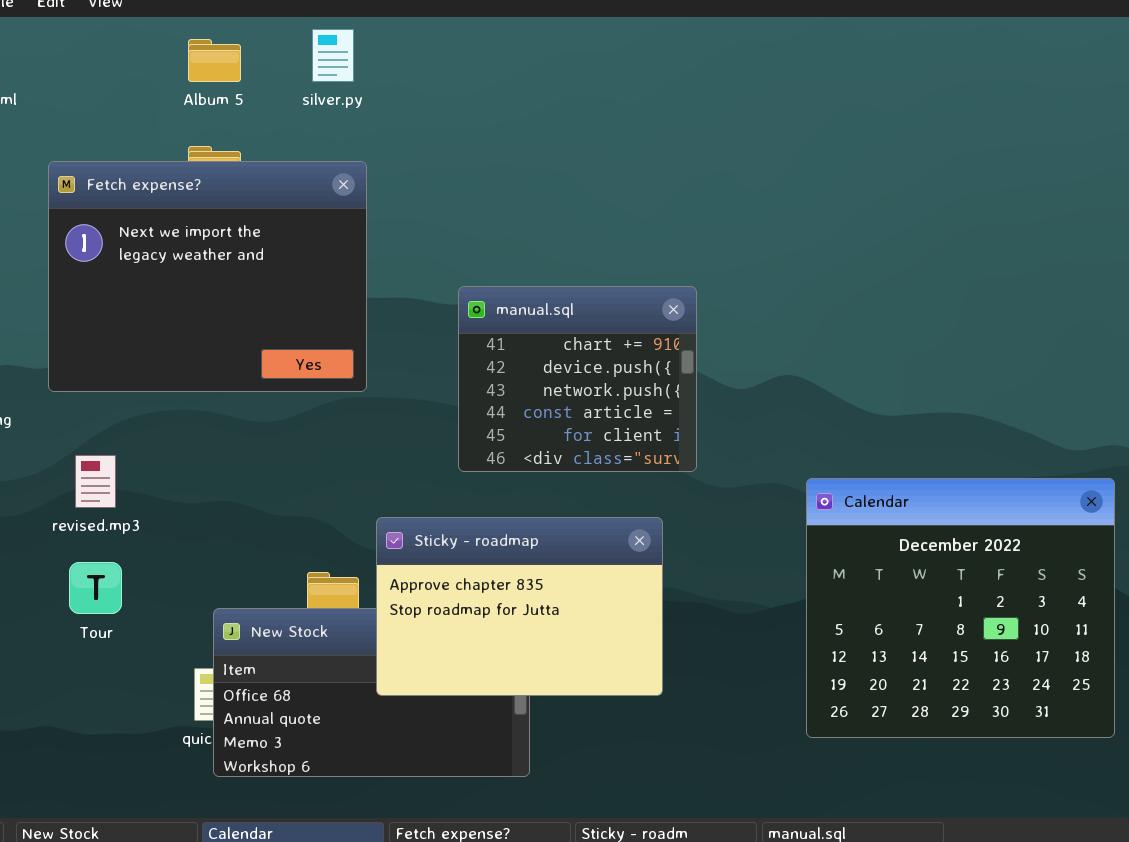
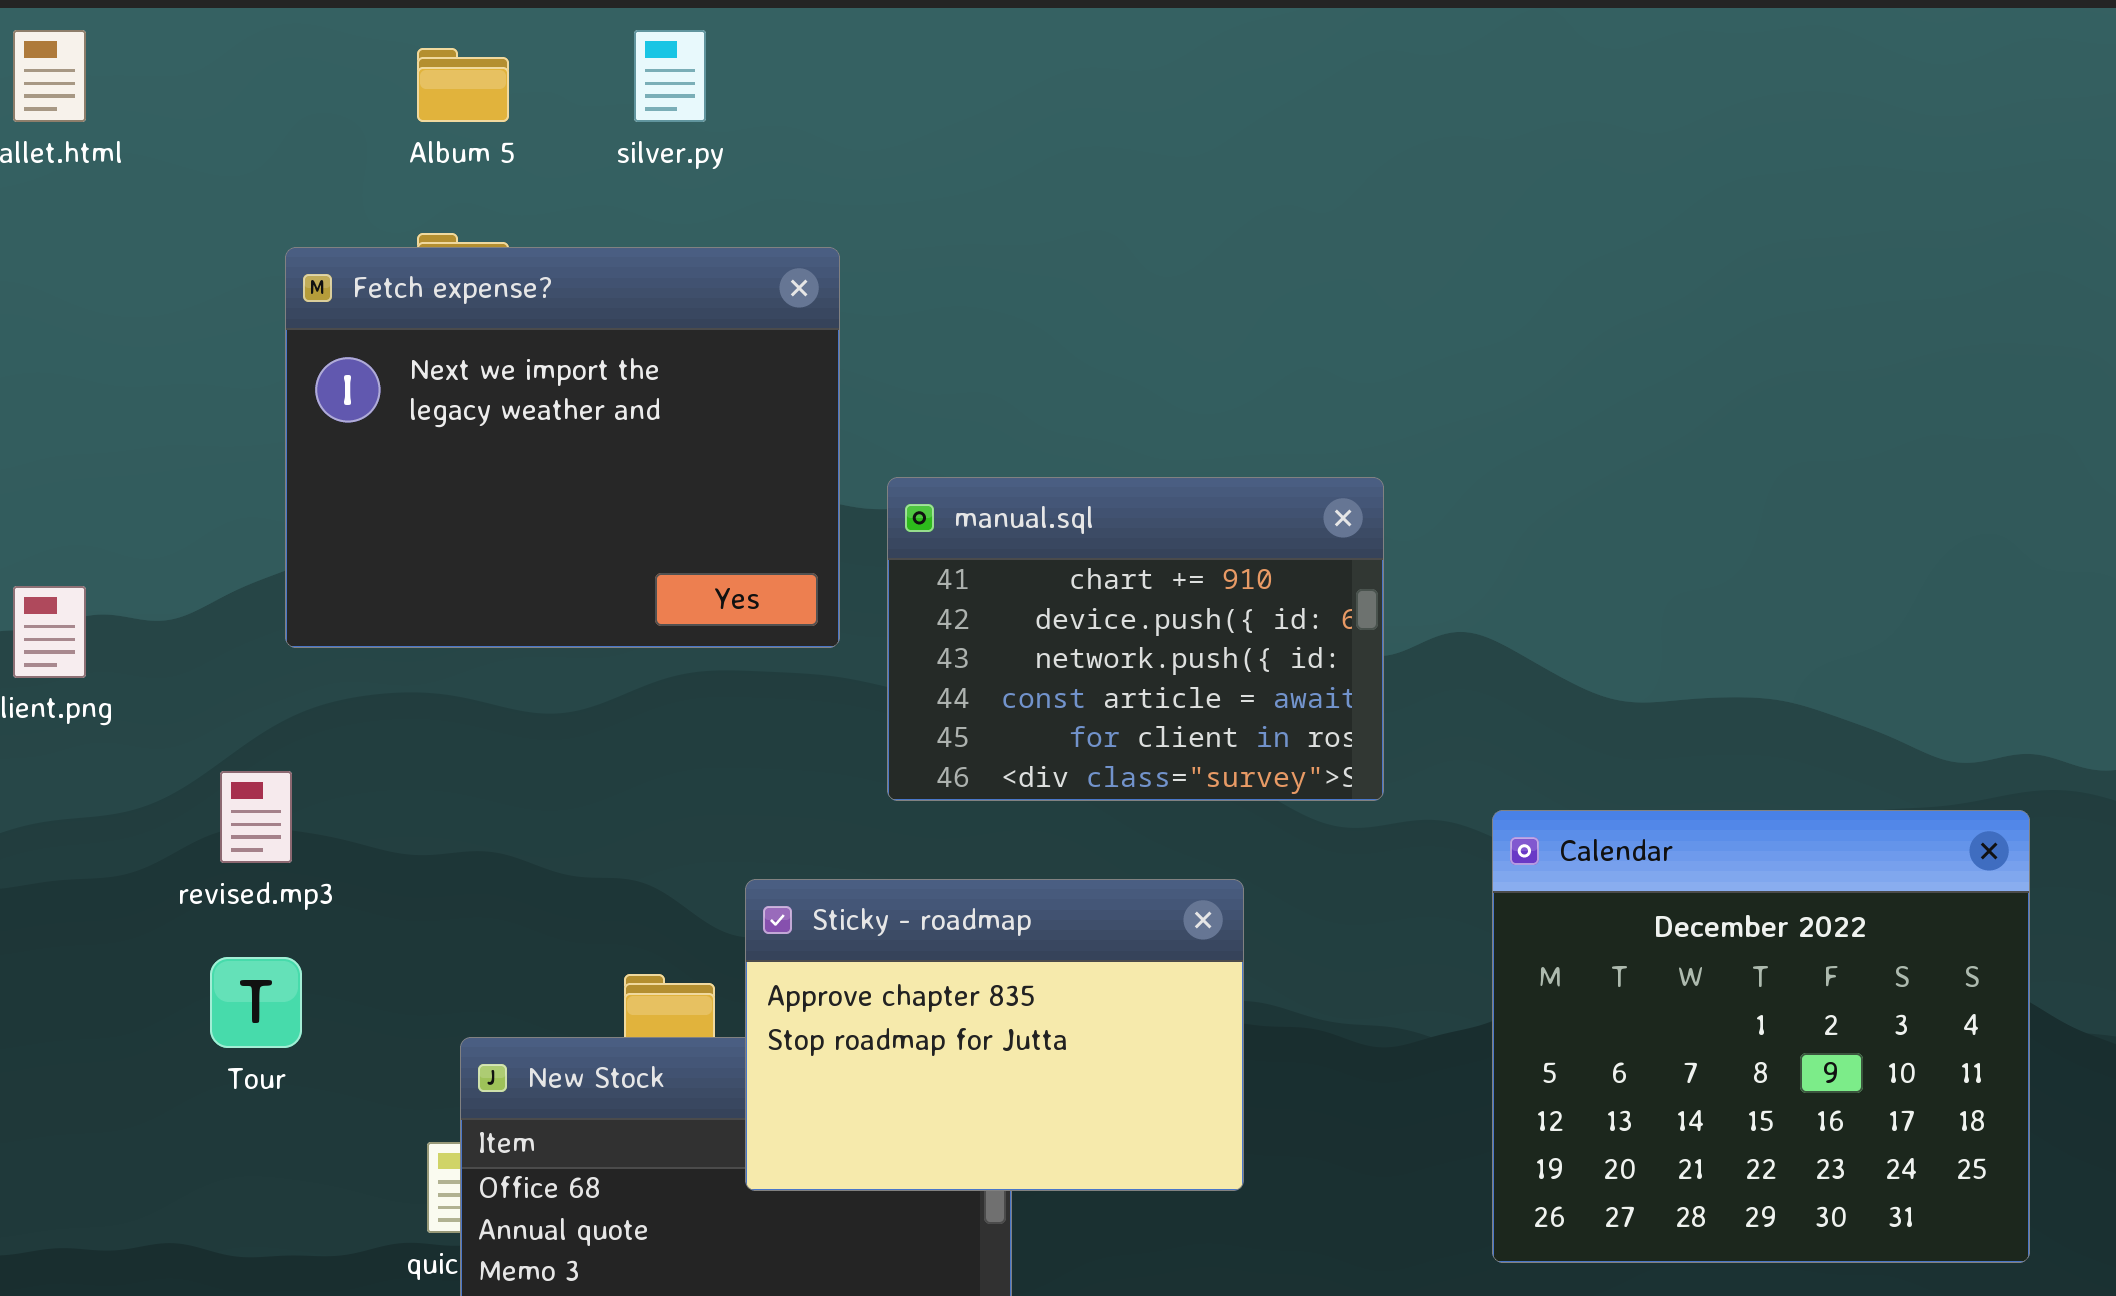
Fetch expense?: [48,161,367,392] -> [285,247,840,648], moved
manual.sql: [458,286,697,472] -> [887,477,1384,801], resized

